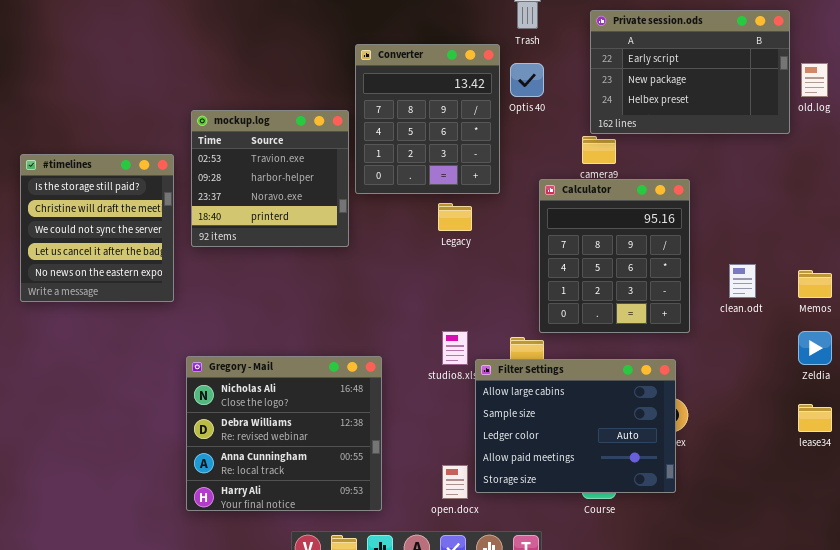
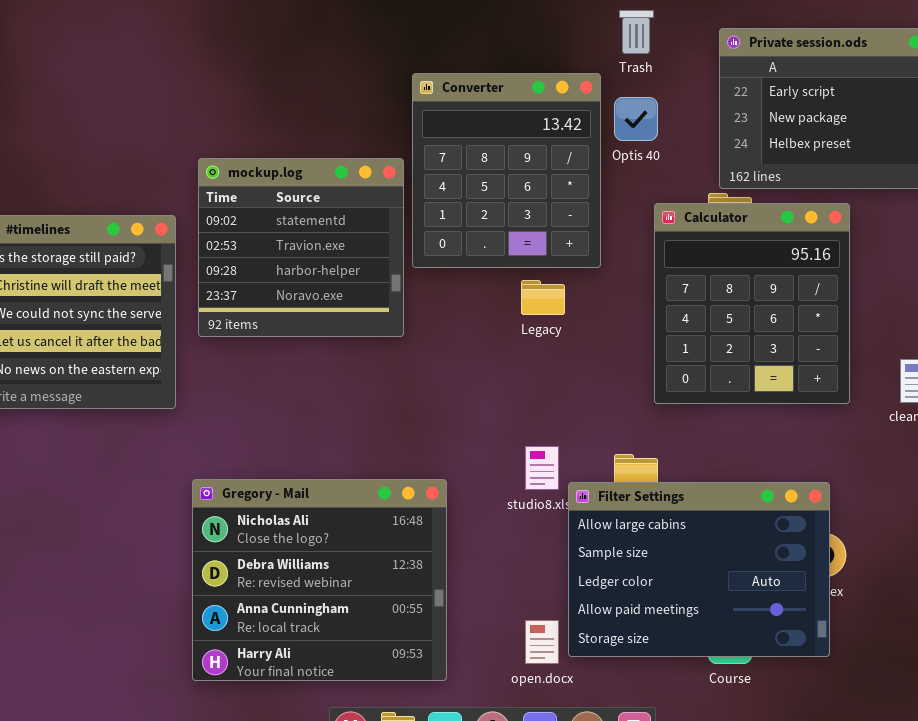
mockup.log: [191,110,349,247] -> [198,158,404,337], scrolled up 1 row
Calculator: [539,179,690,333] -> [654,203,850,404], moved

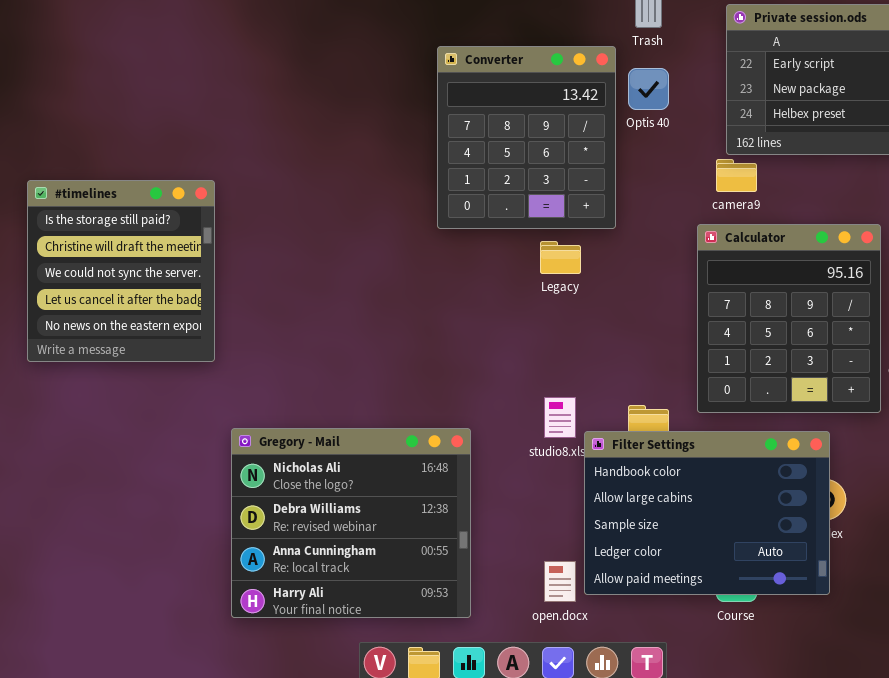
mockup.log: [198,158,404,337] -> none, closed
Calculator: [654,203,850,404] -> [697,224,881,413], moved
Filter Settings: [568,482,830,657] -> [584,431,830,595], scrolled up 1 row

